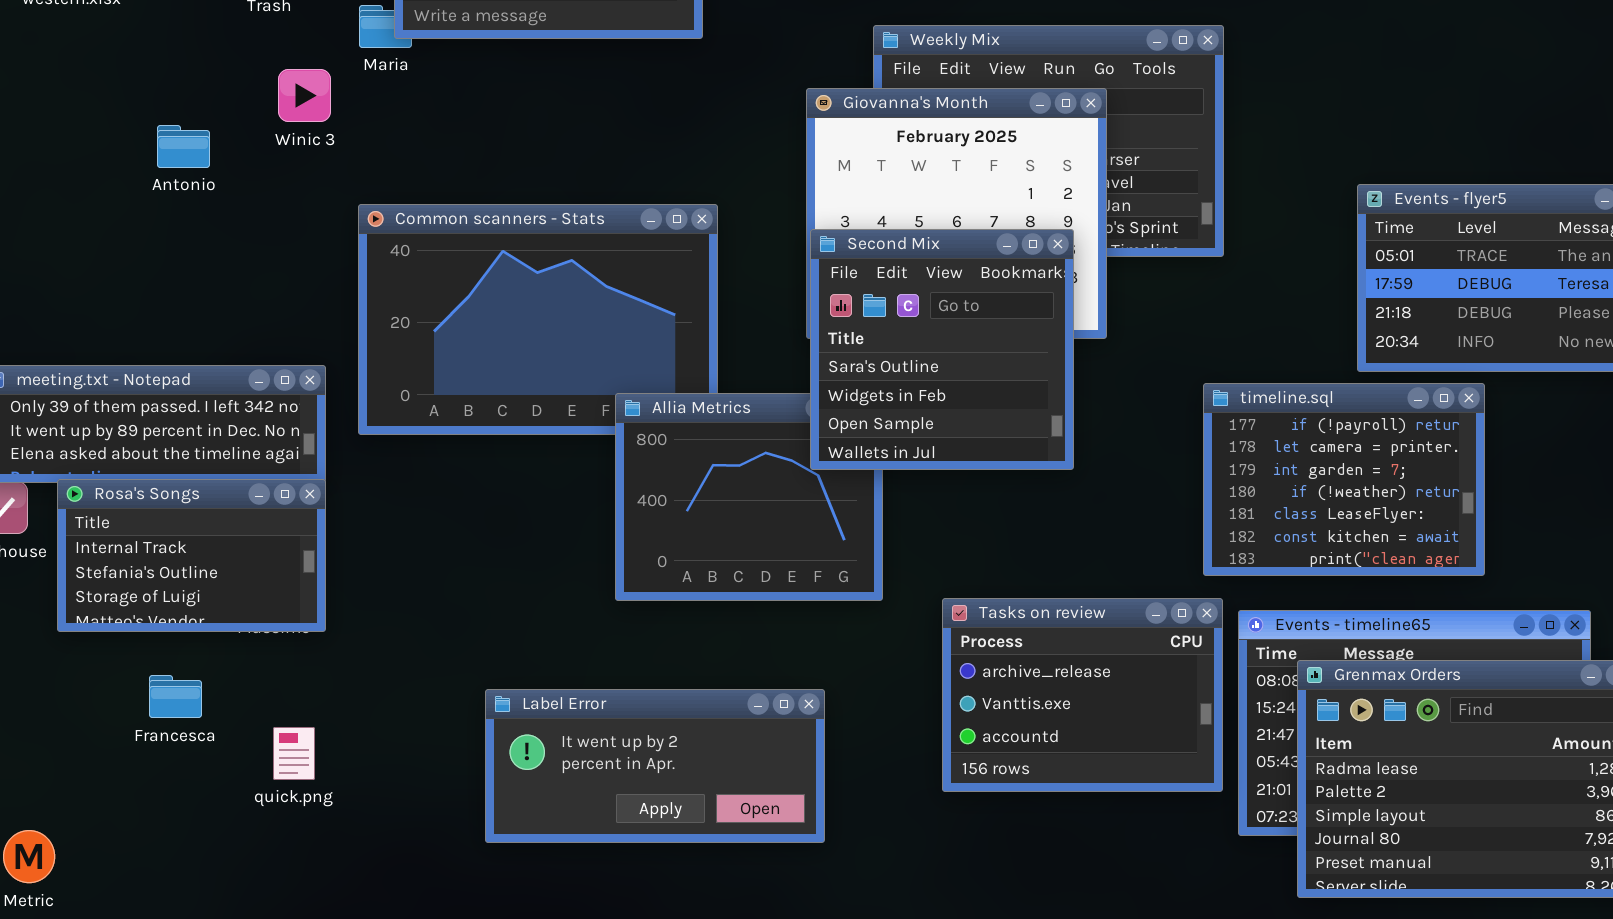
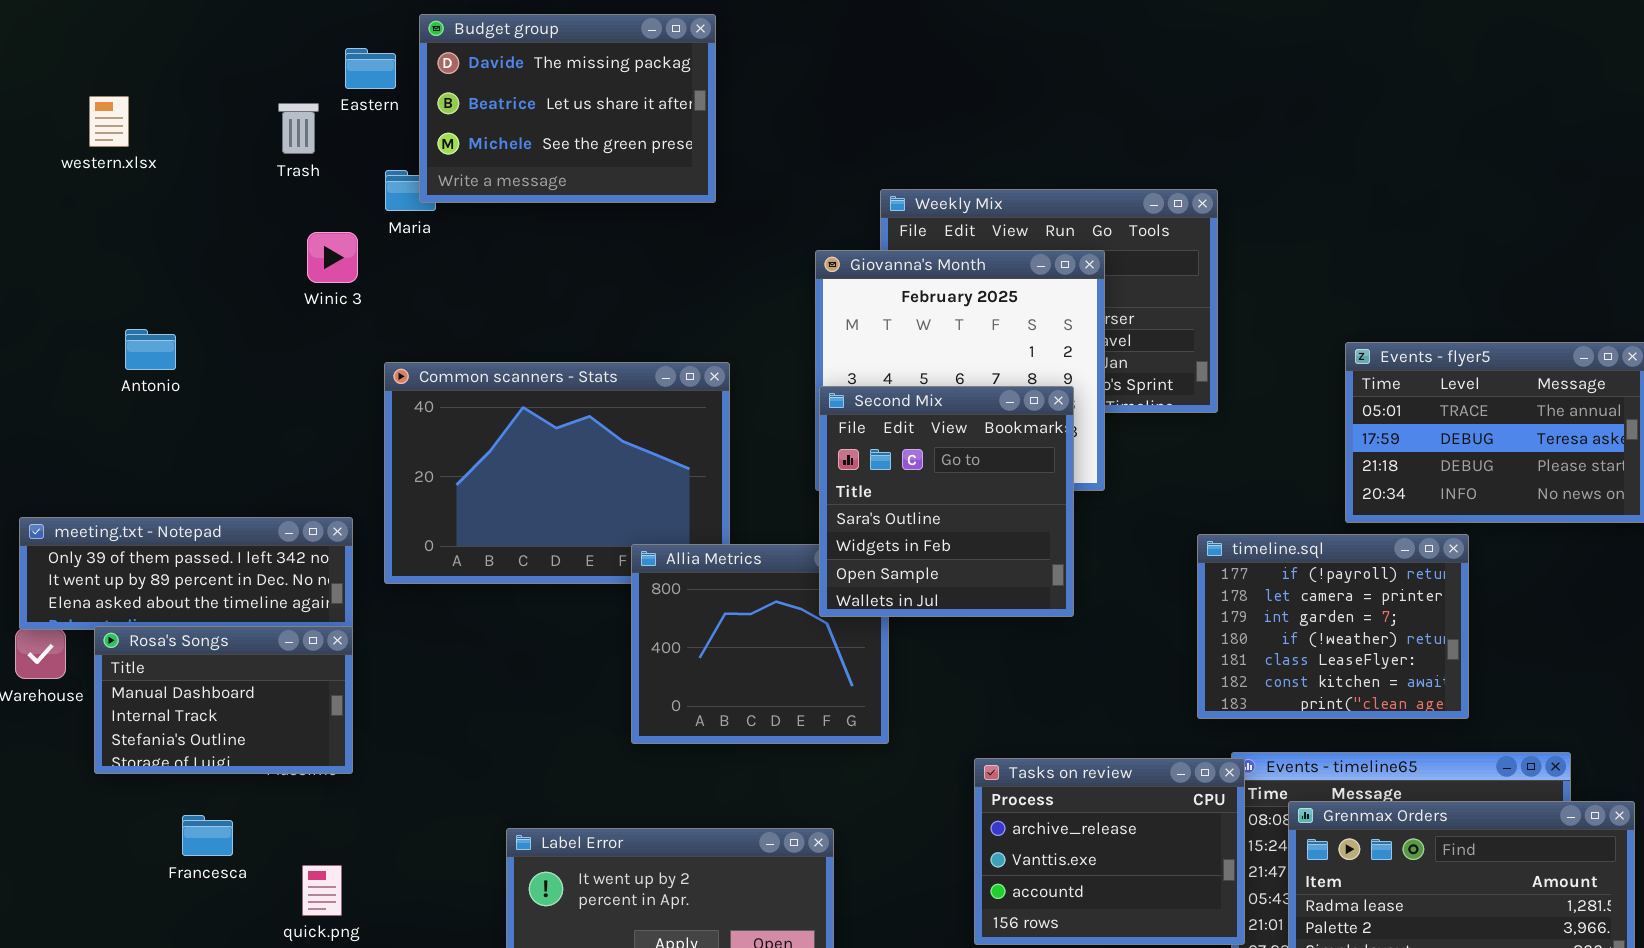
Antonio: [157,125,210,168] -> [125,329,176,370], moved
Rosa's Songs: [57,479,326,632] -> [94,626,353,774], scrolled up 1 row
Tasks on review: [942,598,1223,792] -> [974,758,1245,945], moved

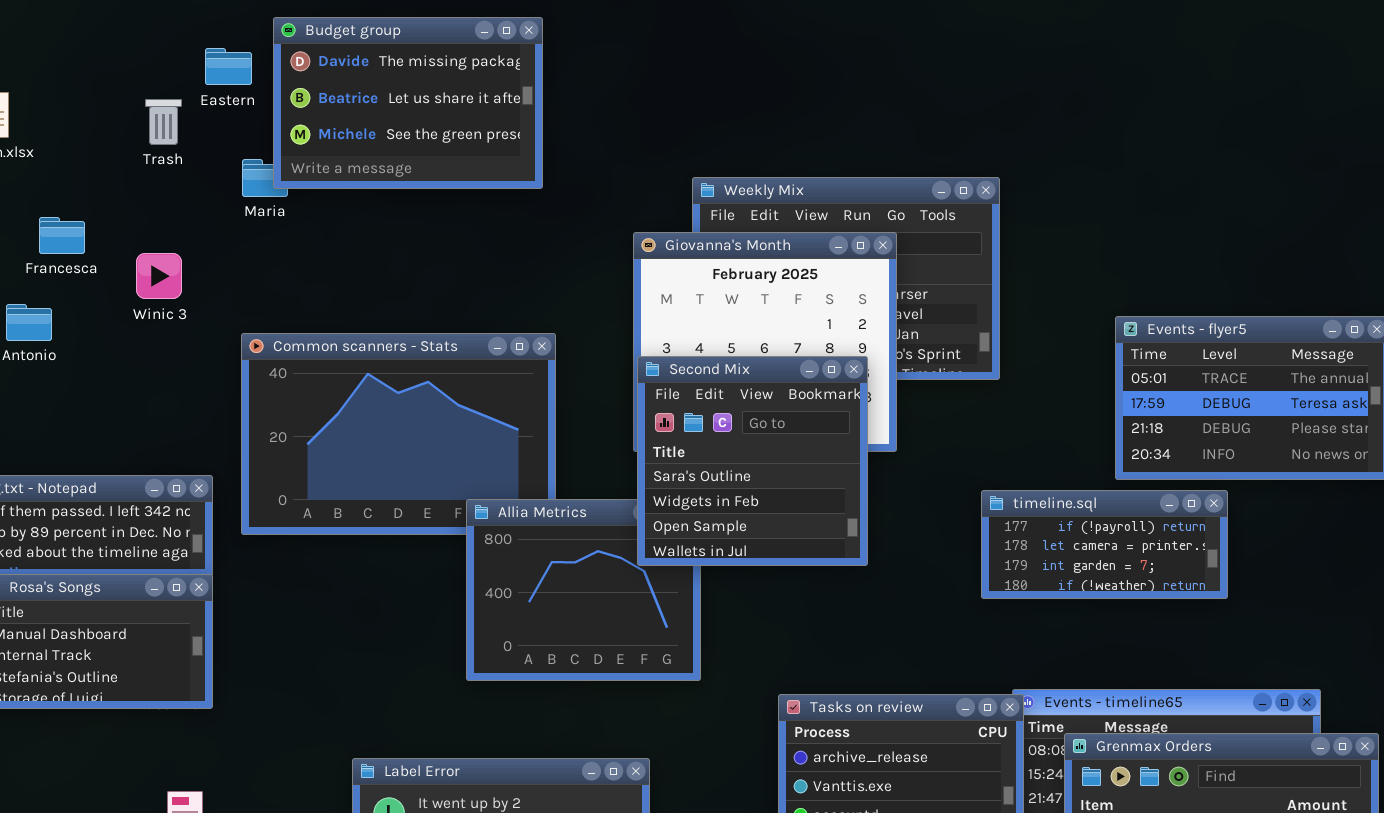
Winic 3: [307,232,358,283] -> [136,253,182,299], moved
timeline.sql: [1197,534,1469,719] -> [981,490,1228,599], resized
Francesca: [182,815,233,856] -> [39,217,85,254], moved

